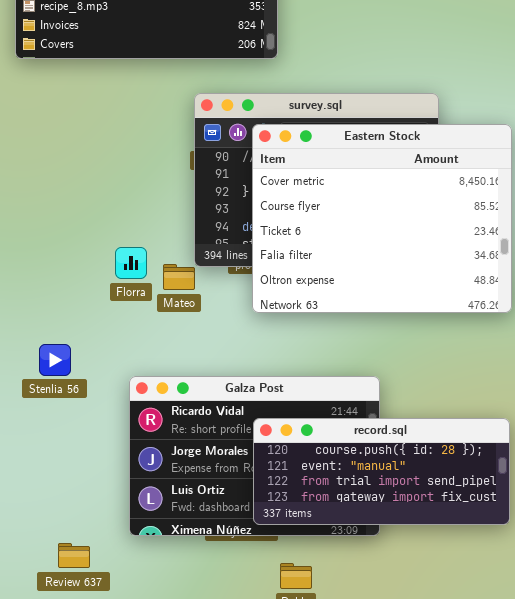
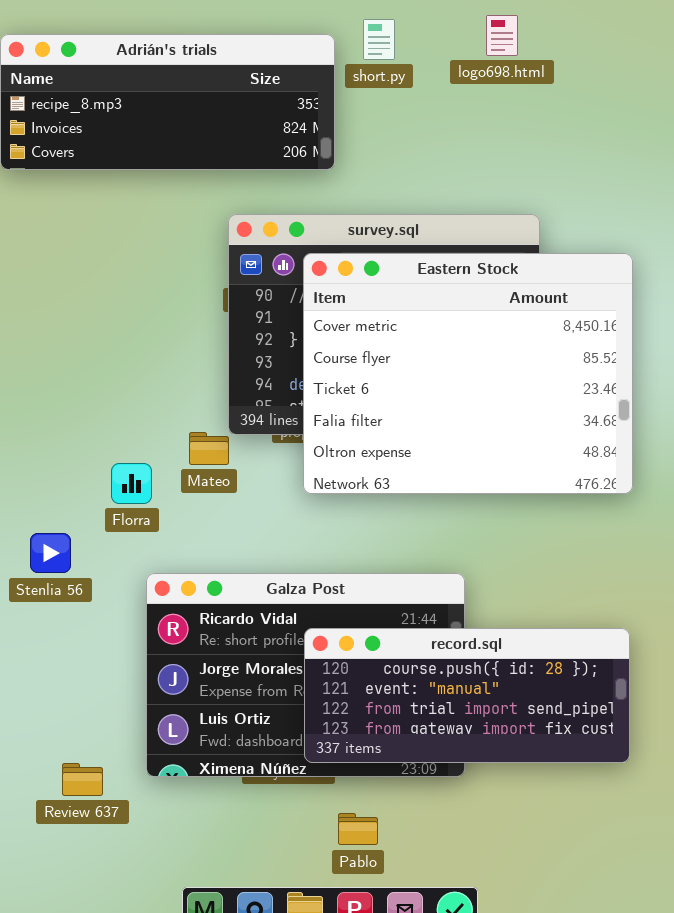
Florra: [115,247,147,279] -> [111,463,152,504], moved
Review 637: [58,543,90,568] -> [62,763,103,796], moved

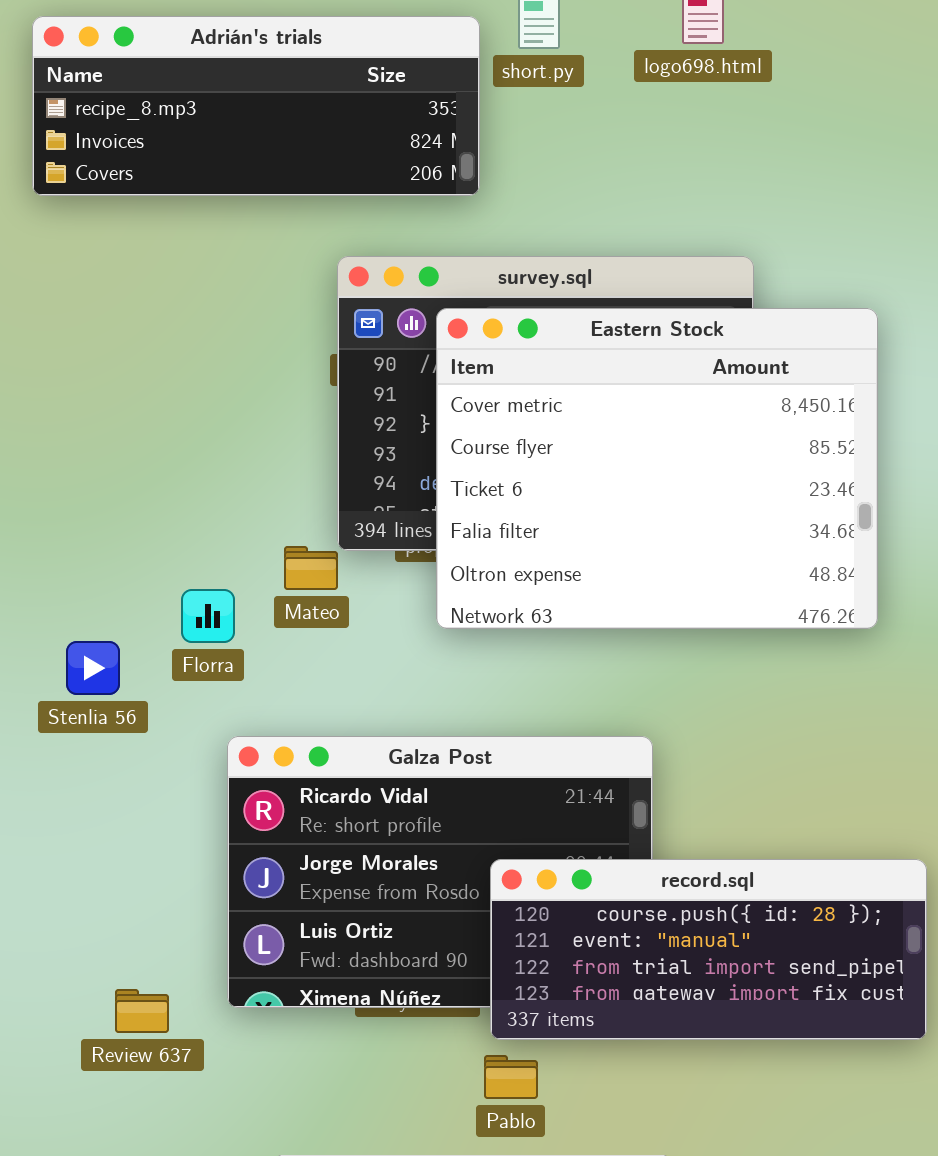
Stenlia 56: [30,533,71,573] -> [66,641,120,695], moved
record.sql: [304,628,630,763] -> [490,859,927,1040], moved

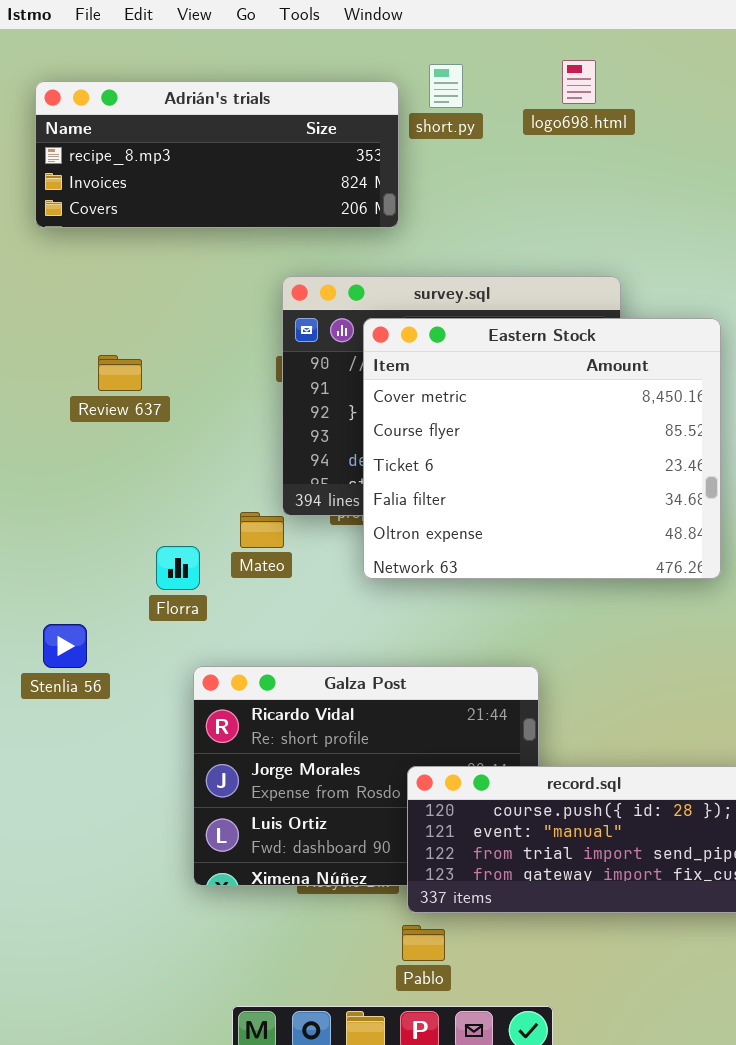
Stenlia 56: [66,641,120,695] -> [43,624,87,668], moved
Review 637: [115,989,169,1033] -> [98,355,142,391], moved

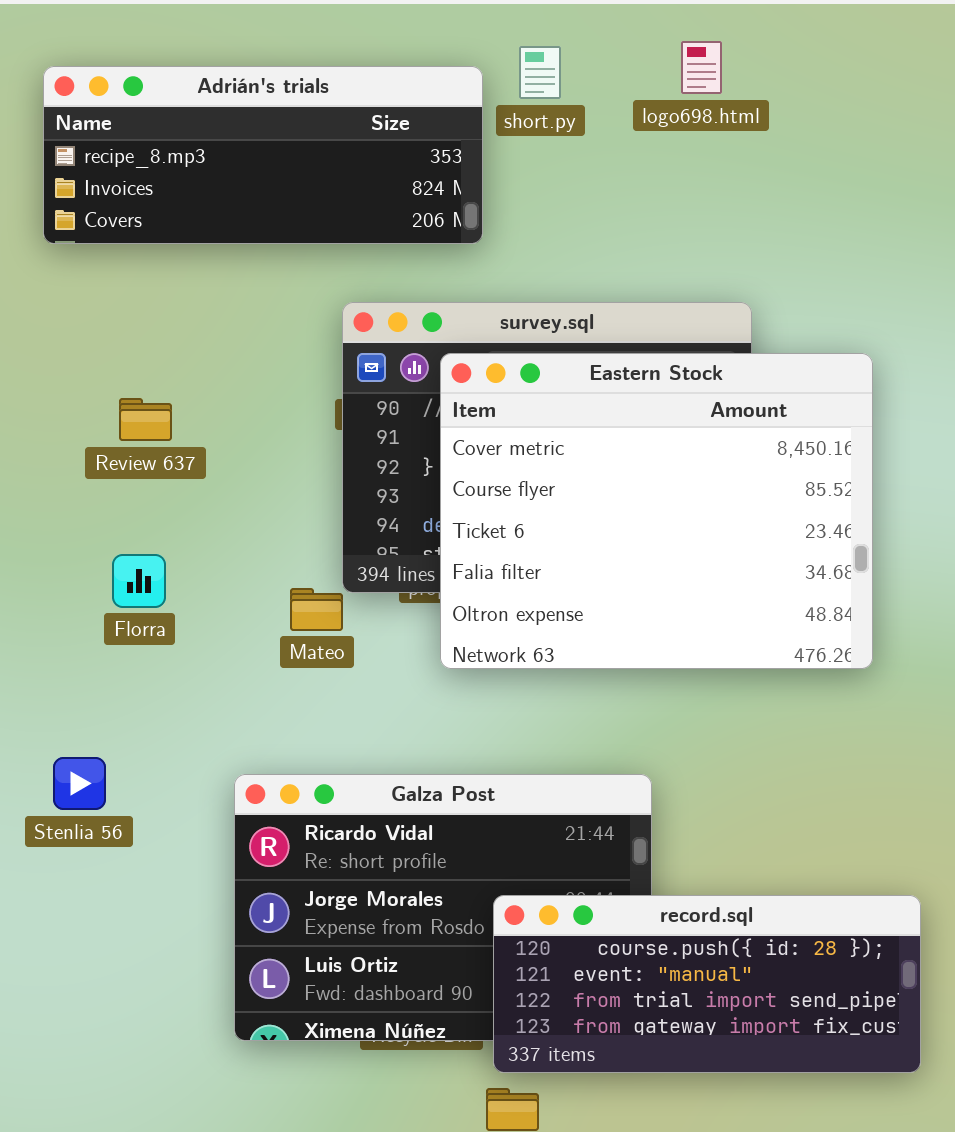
Florra: [156,546,200,590] -> [112,554,166,608], moved
Stenlia 56: [43,624,87,668] -> [53,757,106,810], moved

